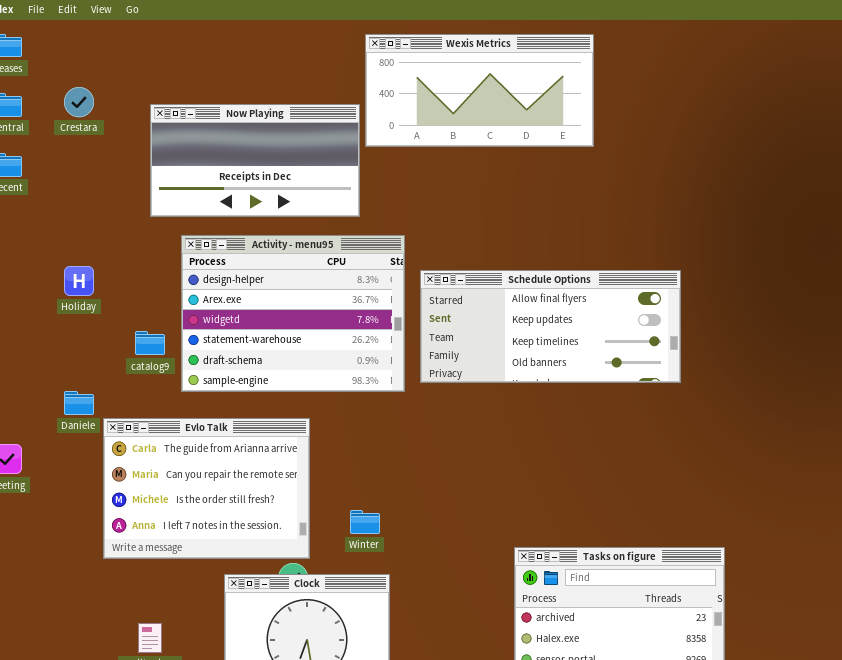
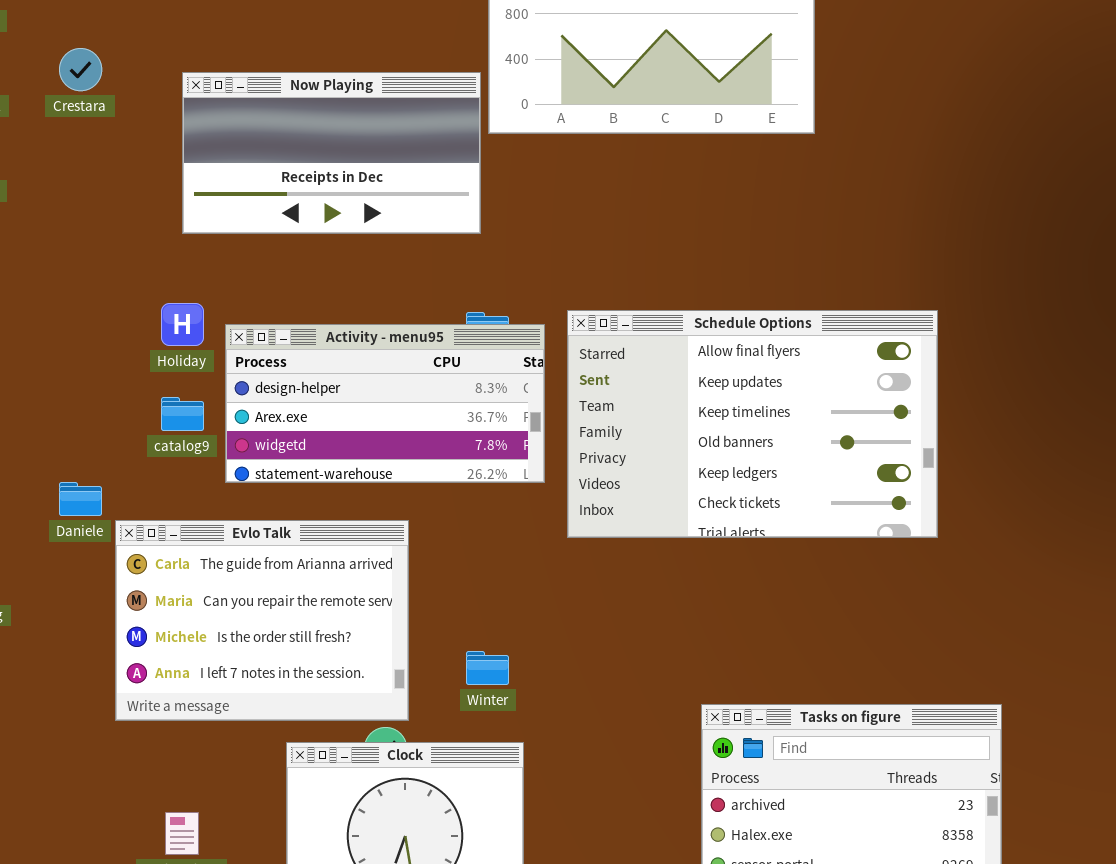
Activity - menu95: [181,235,405,392] -> [225,324,545,483], resized
Holiday: [64,266,94,296] -> [161,303,204,346], moved
Schedule Options: [420,270,681,383] -> [567,310,938,538], resized

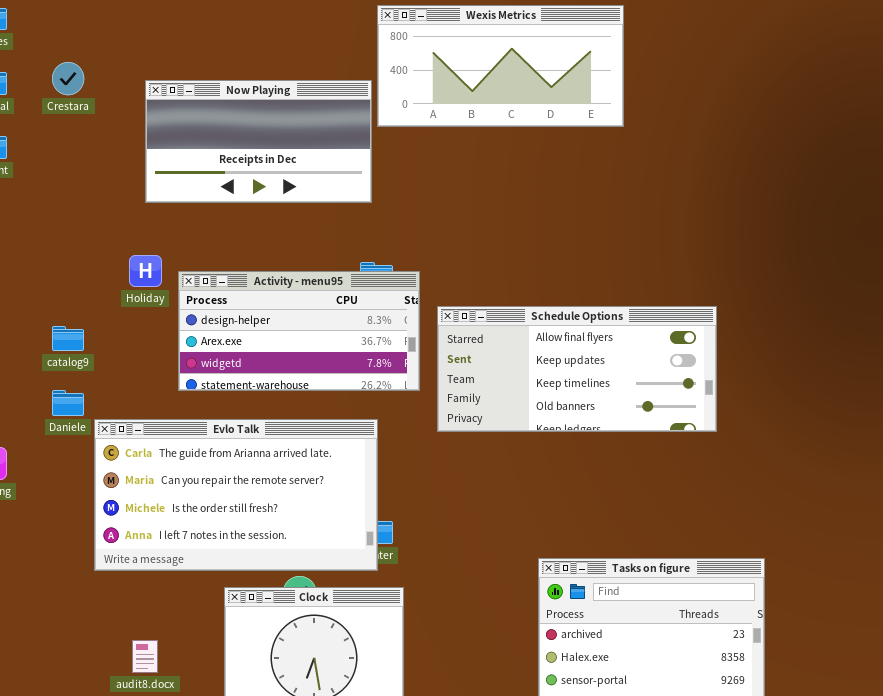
Schedule Options: [567,310,938,538] -> [437,306,717,432], resized
catalog9: [161,397,204,431] -> [52,326,84,351], moved
Evlo Talk: [115,520,409,721] -> [94,419,378,571], resized

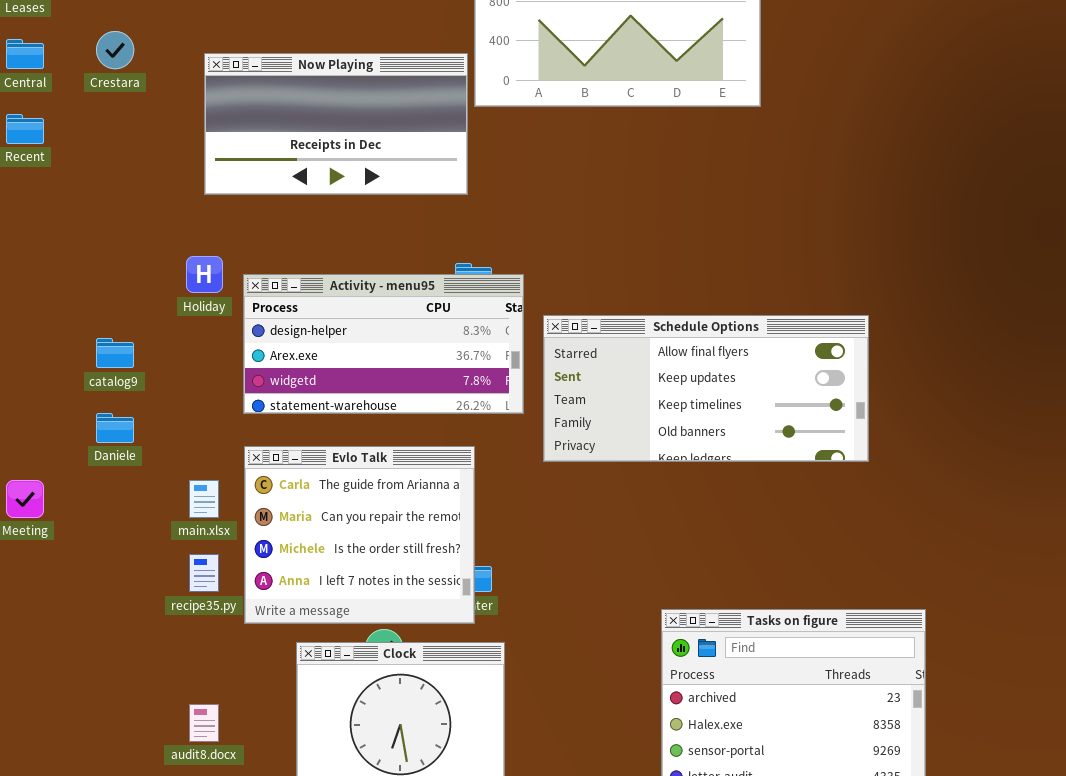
Evlo Talk: [94,419,378,571] -> [244,446,475,624], resized

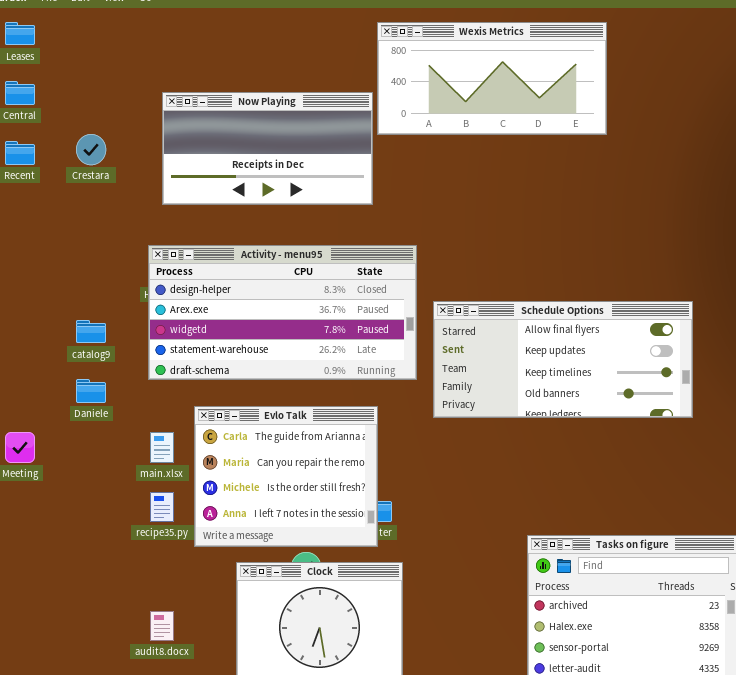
Crestara: [96,31,134,69] -> [76,134,106,165], moved
Activity - menu95: [243,274,524,414] -> [148,245,417,380], resized

